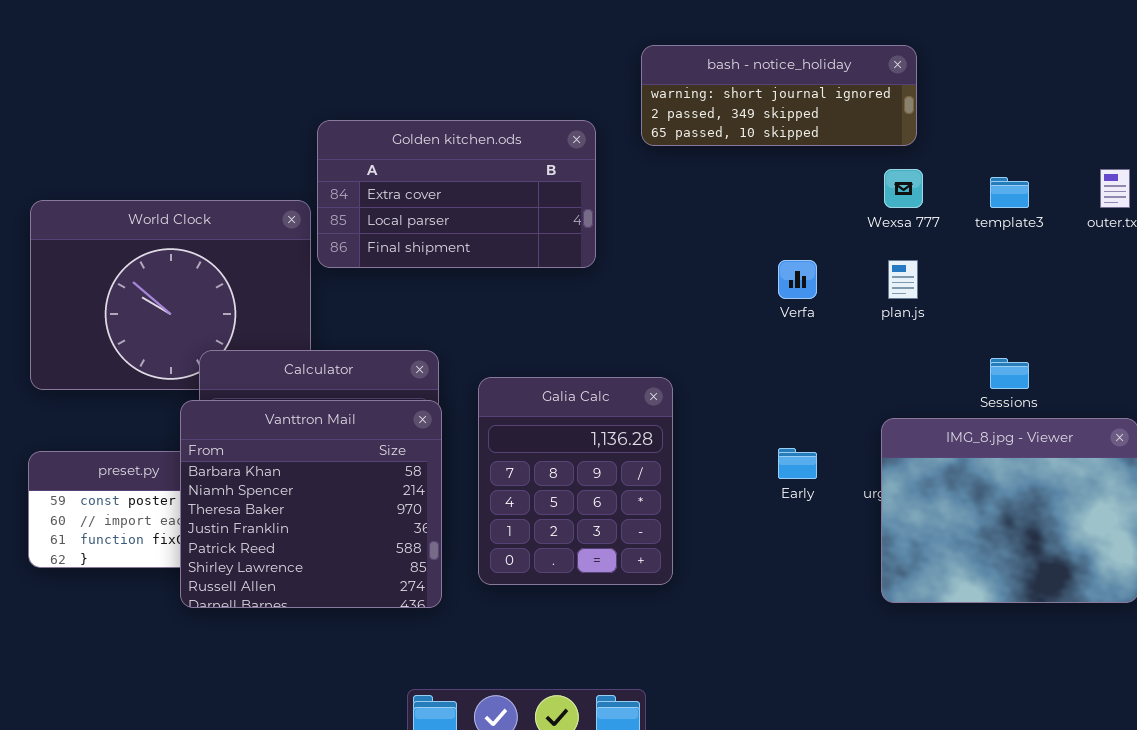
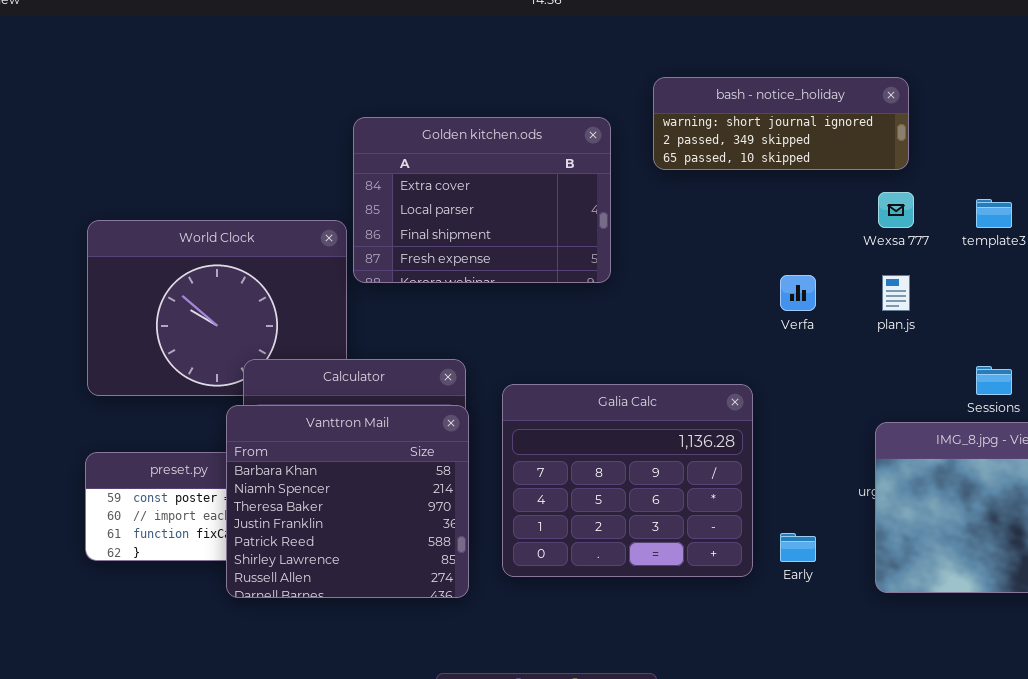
Golden kitchen.ods: [317,120,596,268] -> [353,117,611,283], resized
Galia Calc: [478,377,673,585] -> [502,384,753,577], resized
Early: [778,448,817,479] -> [780,533,816,562], moved

